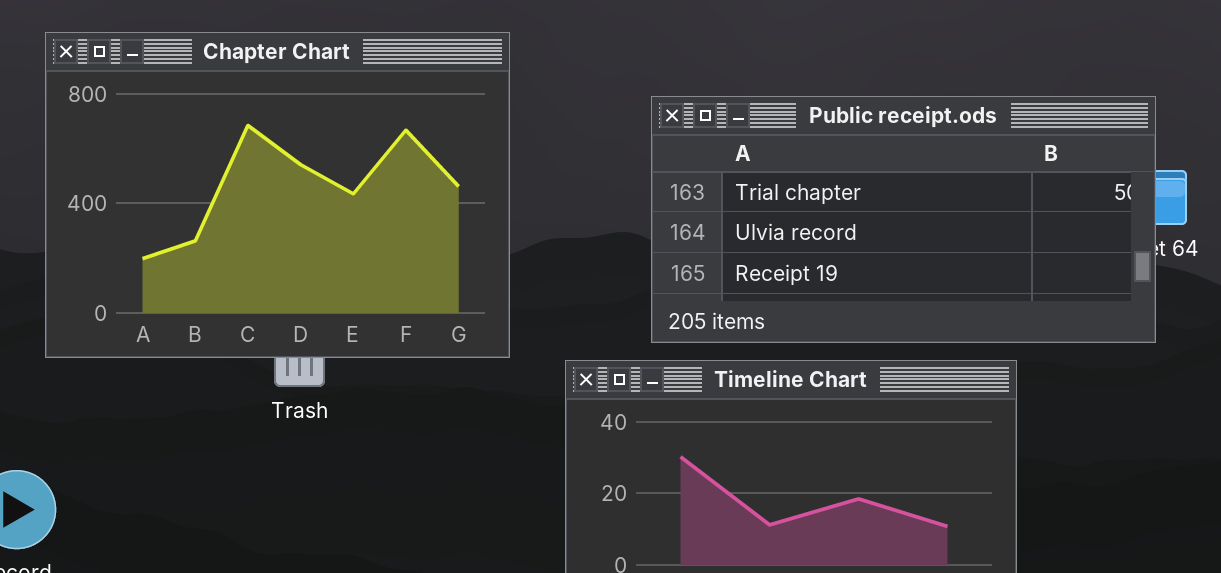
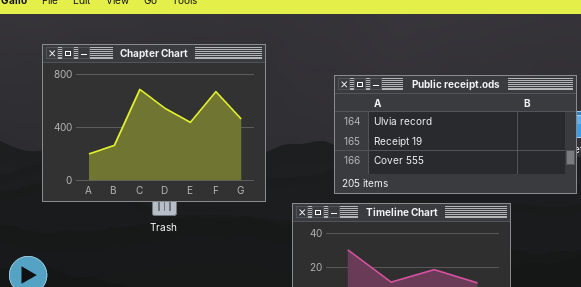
Public receipt.ods: [651,96,1156,343] -> [334,75,577,194], scrolled down 1 row

